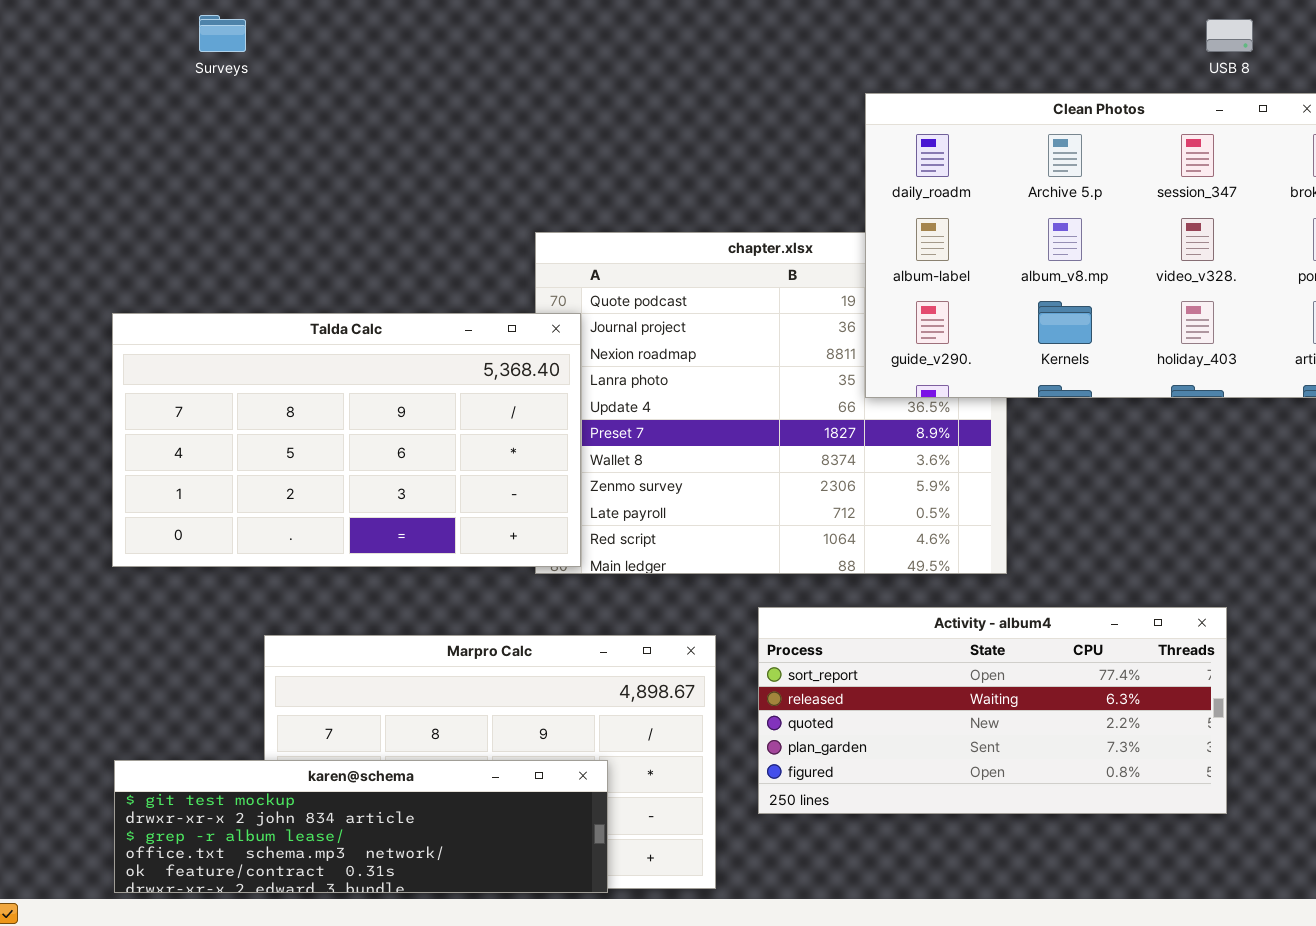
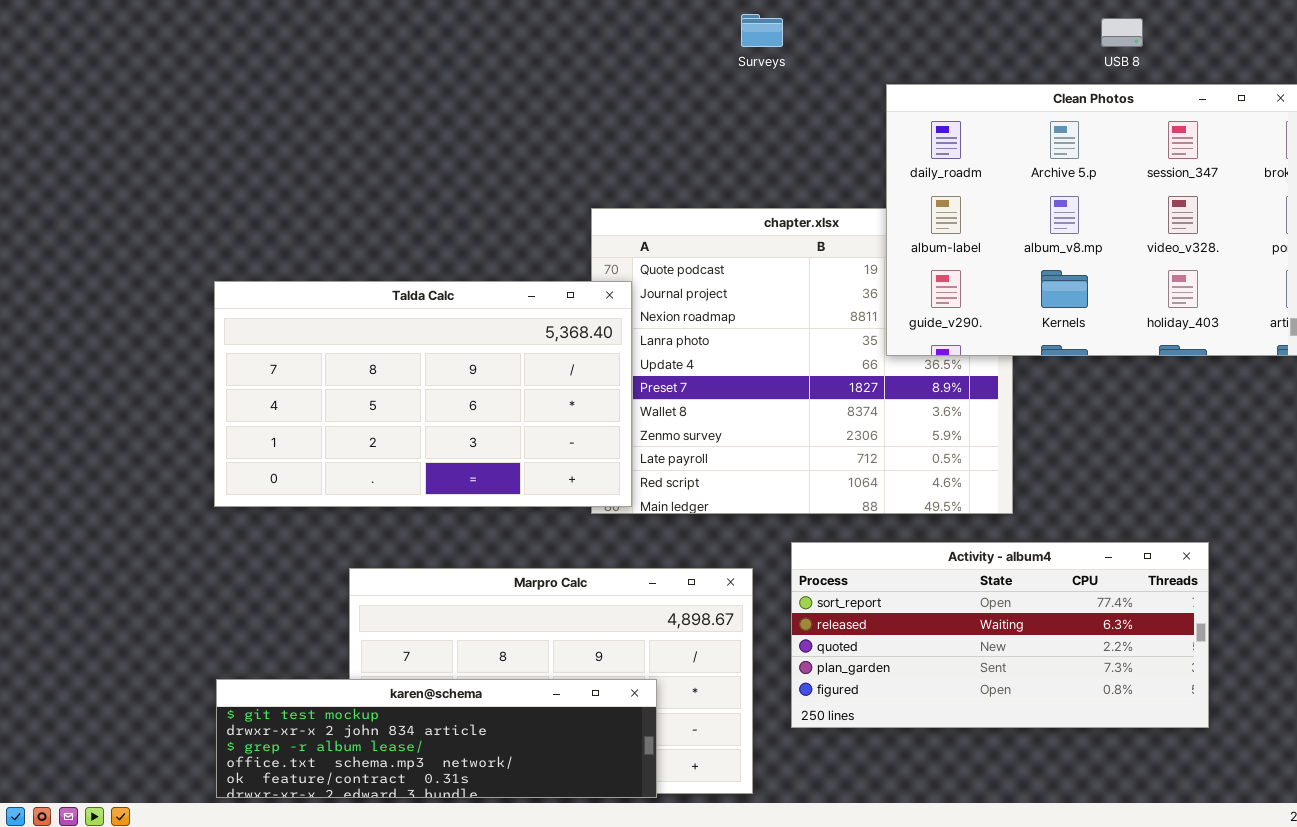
Surveys: [199,15,246,52] -> [741,14,783,47], moved
USB 8: [1206,19,1253,52] -> [1101,18,1143,47], moved

